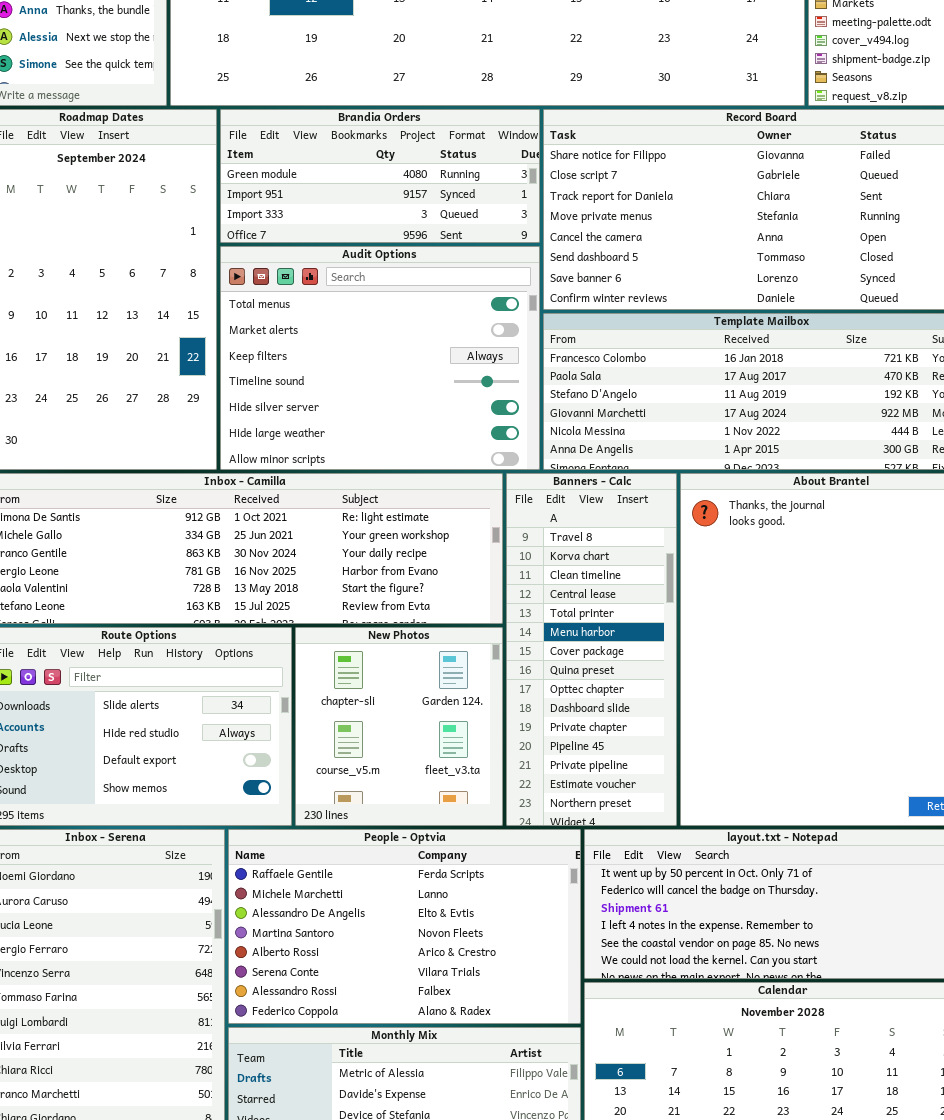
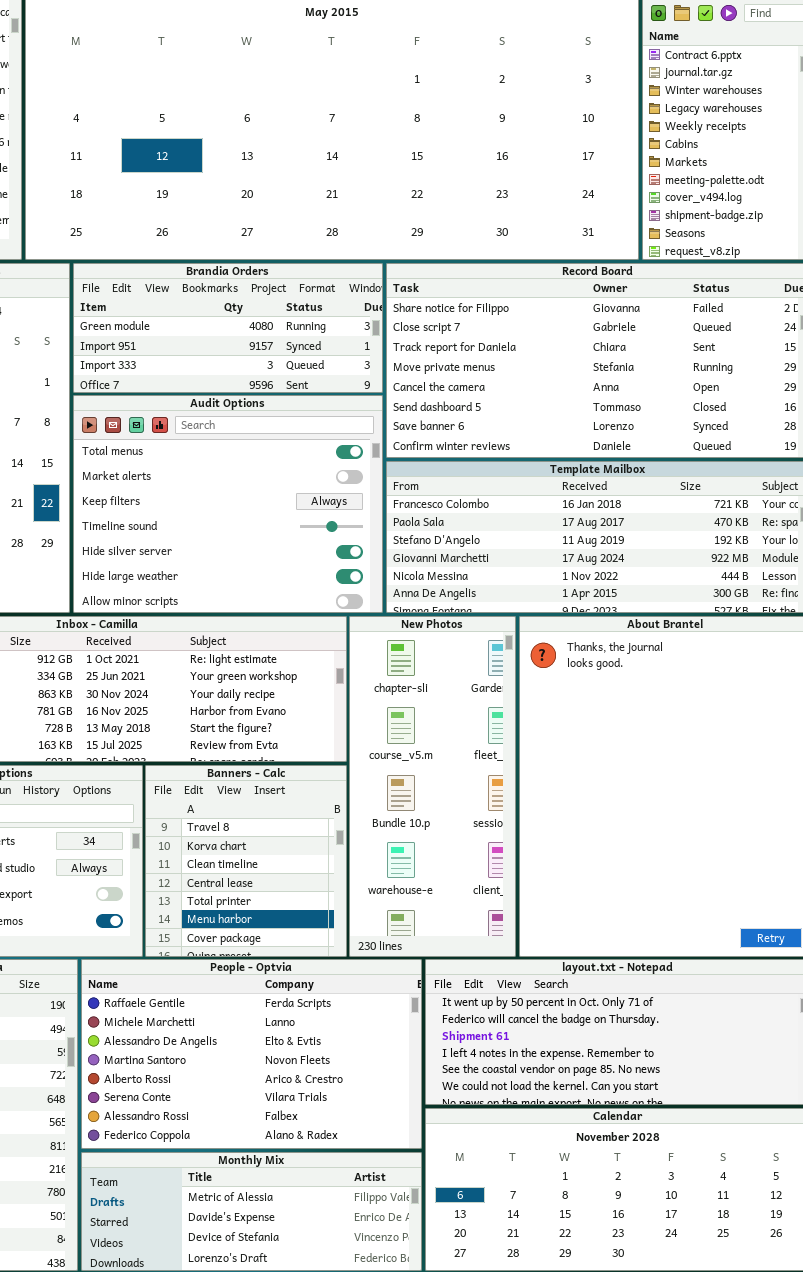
Banners - Calc: [506,473,677,826] -> [145,765,347,957], moved, resized
New Photos: [295,627,503,826] -> [349,616,516,957], moved, resized

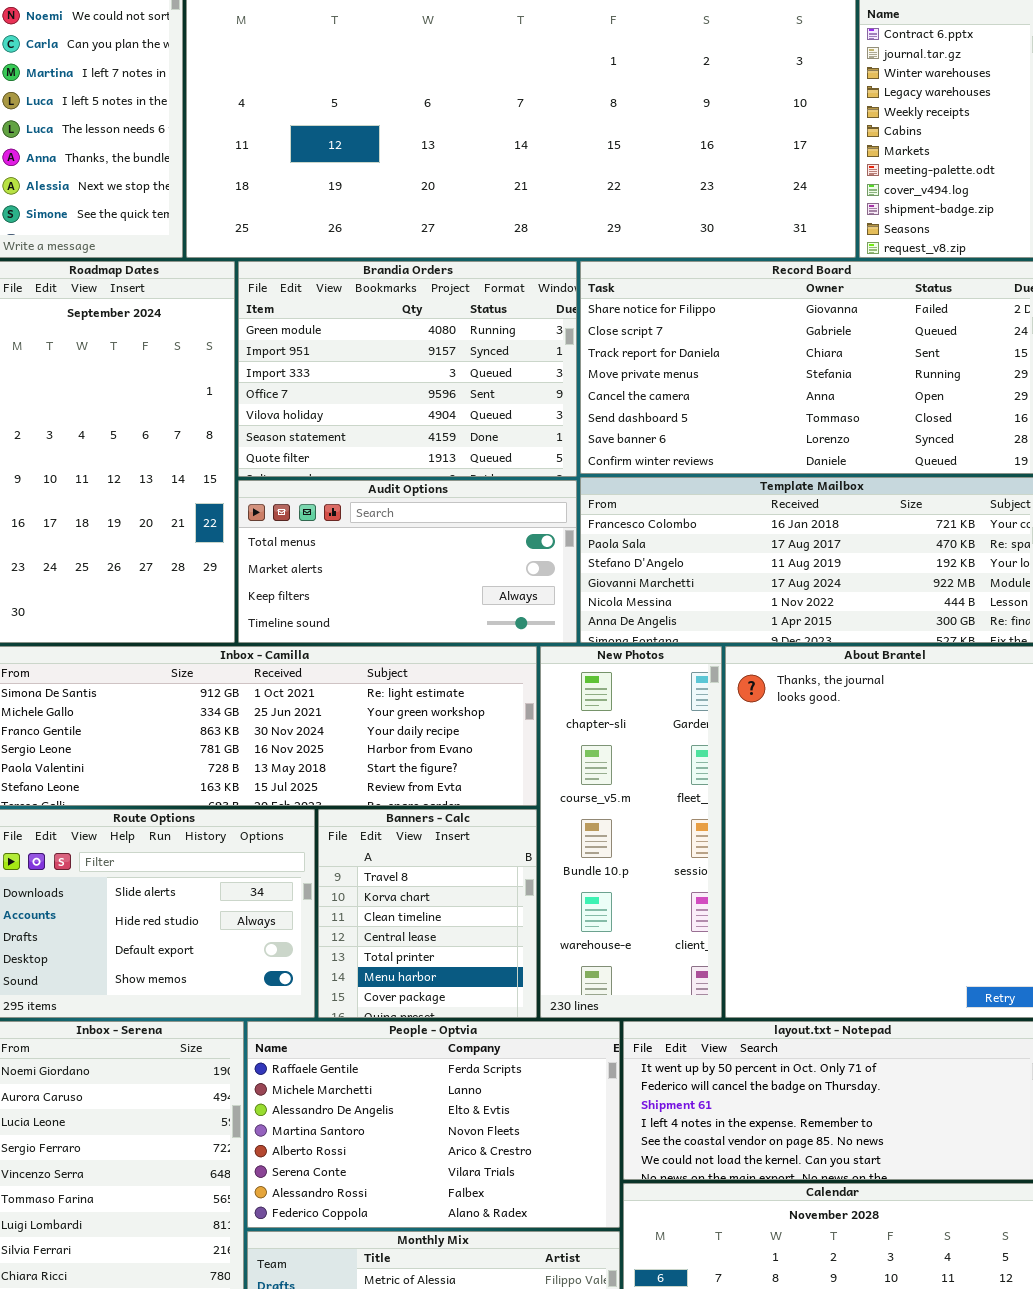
Brandia Orders: [73,263,383,393] -> [238,261,577,477], resized
Audit Options: [73,395,383,613] -> [238,480,577,643], resized

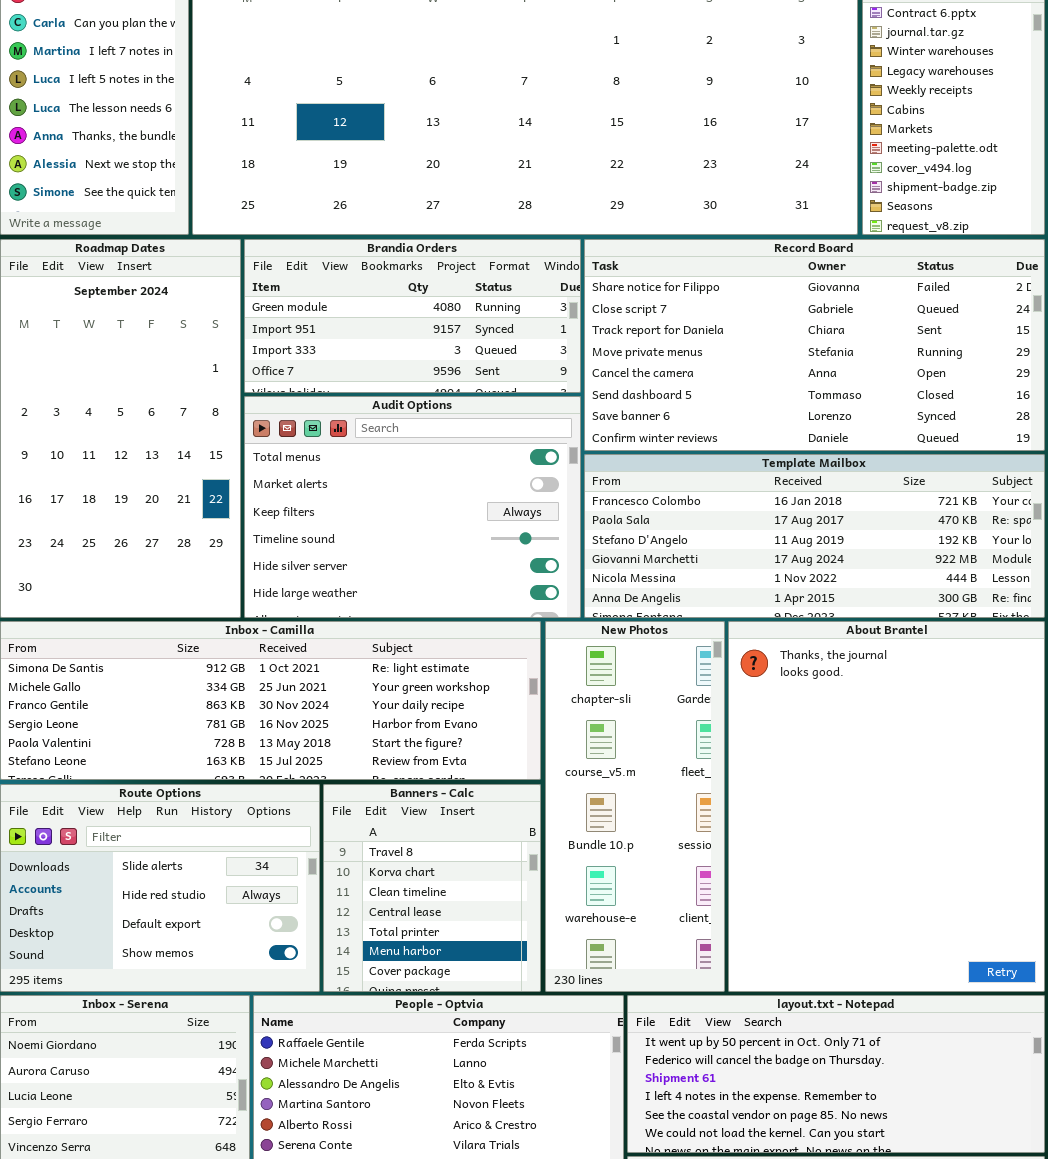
Brandia Orders: [238,261,577,477] -> [244,239,581,393], resized
Audit Options: [238,480,577,643] -> [244,396,581,618], resized

